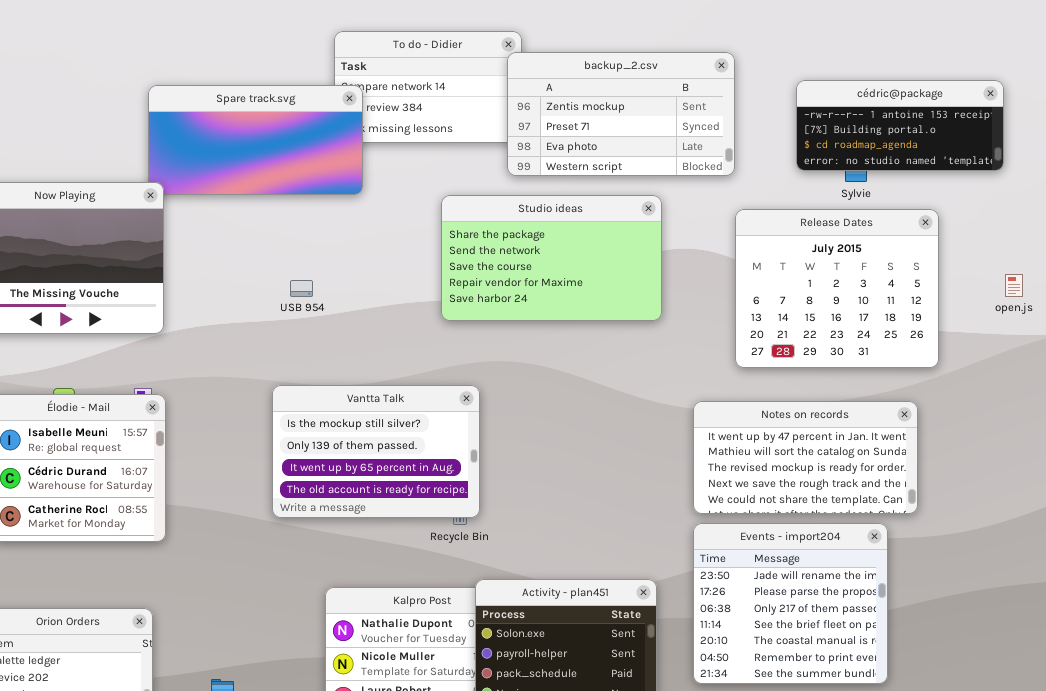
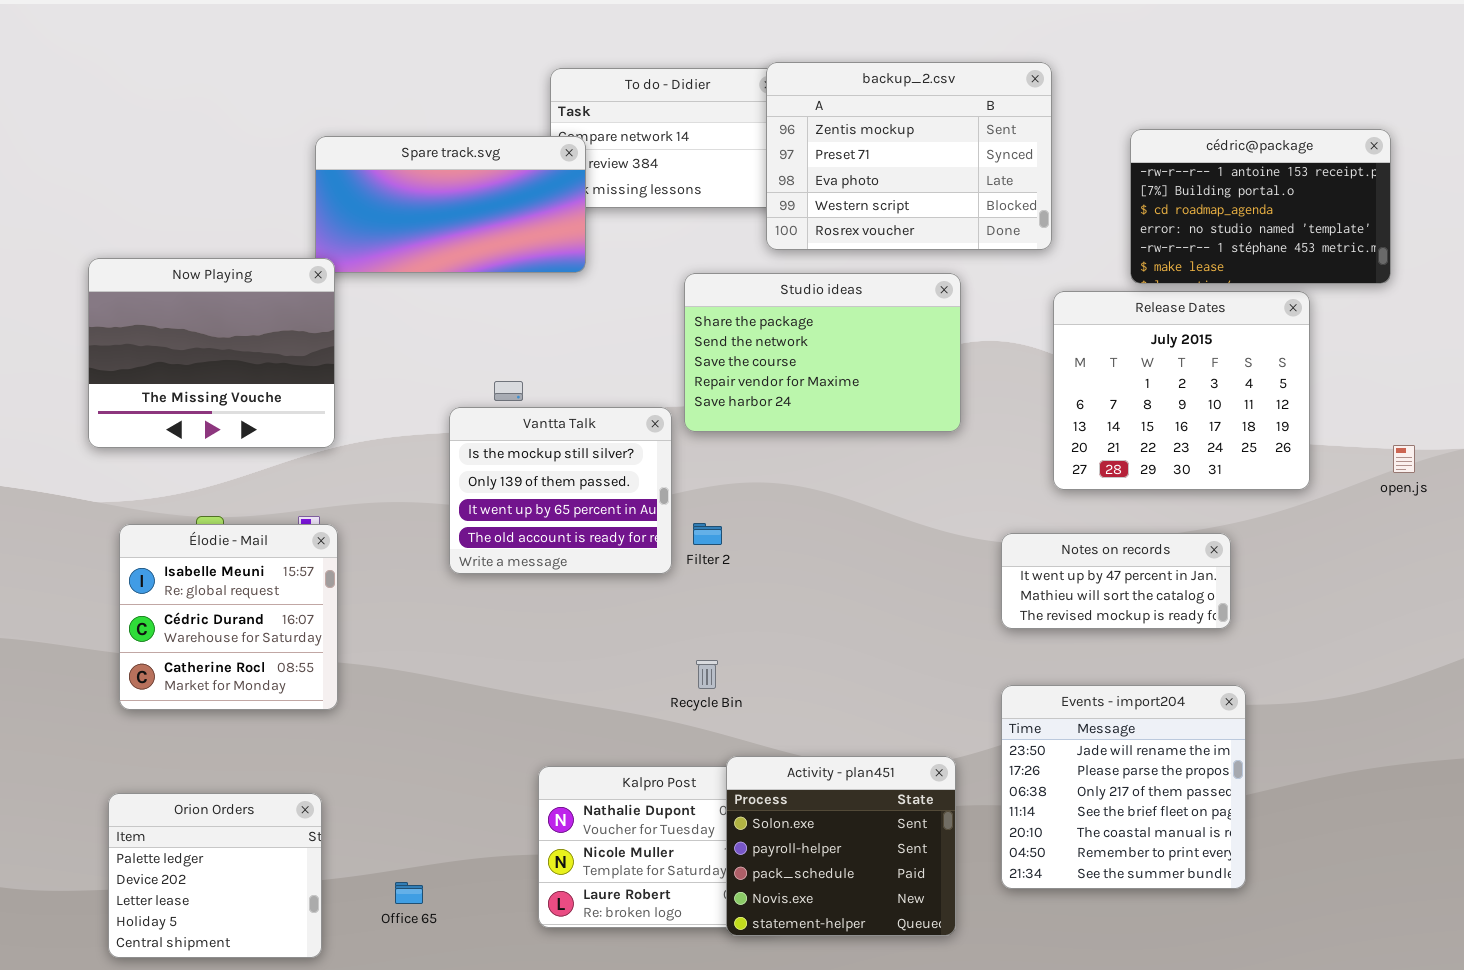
backup_2.csv: [507,52,735,176] -> [766,62,1052,250], resized
cédric@package: [796,80,1004,171] -> [1130,129,1391,284], resized
open.js: [1005,274,1023,297] -> [1393,445,1415,473], moved
Vantta Talk: [272,385,480,518] -> [449,407,672,574], moved, resized
Notes on records: [693,401,918,514] -> [1001,533,1231,629], resized

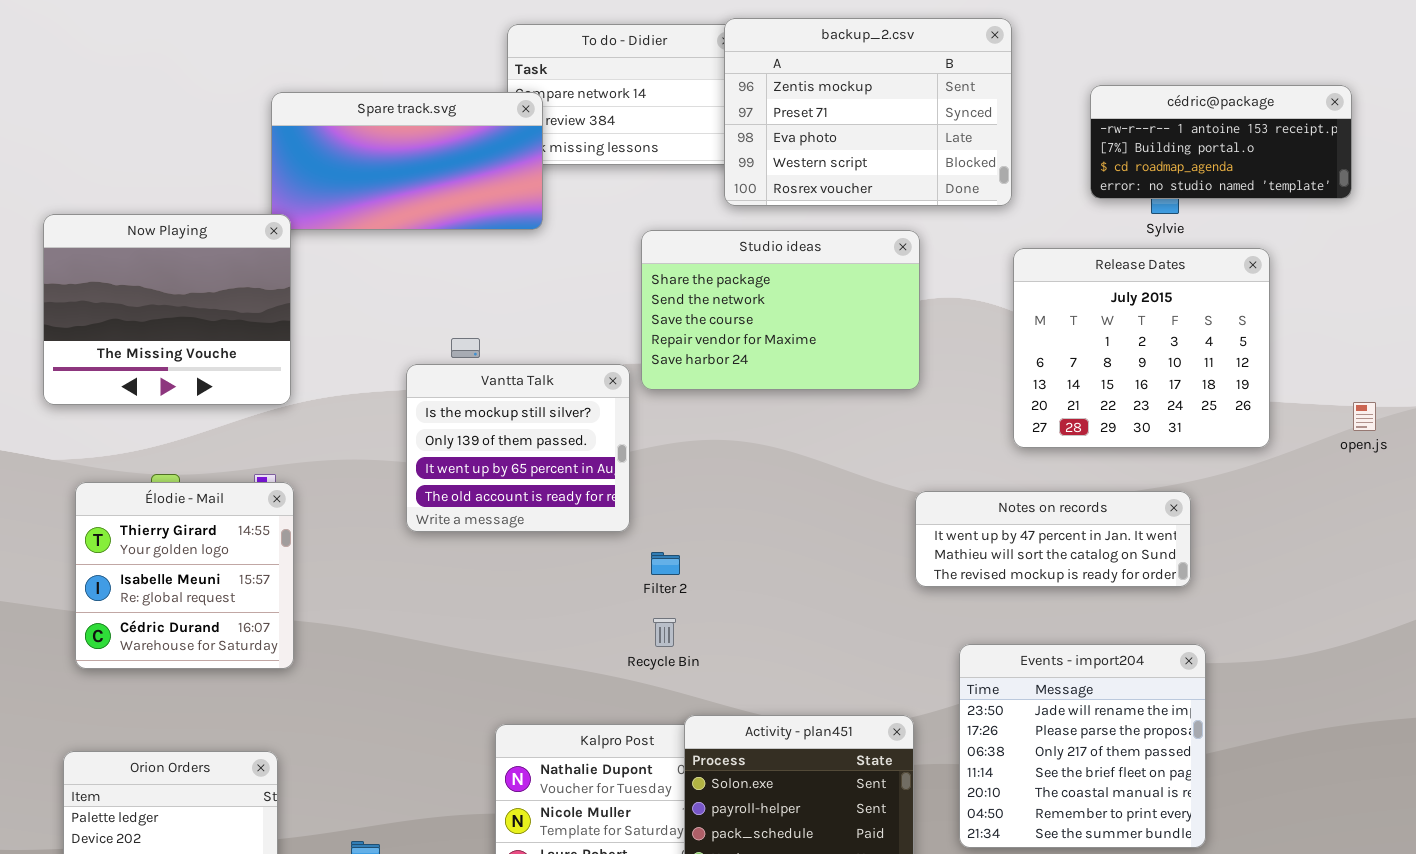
cédric@package: [1130,129,1391,284] -> [1090,85,1352,199], resized
Filter 2: [693,523,722,545] -> [651,552,680,575], moved
Élodie - Mail: [119,524,338,710] -> [75,482,294,669], scrolled up 1 row
Notes on records: [1001,533,1231,629] -> [915,491,1191,587], resized

